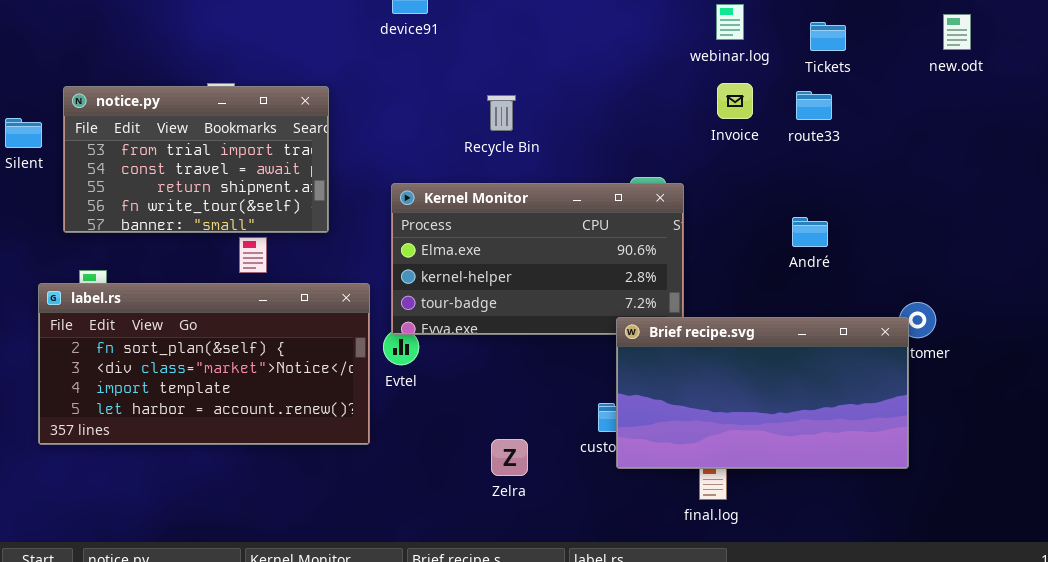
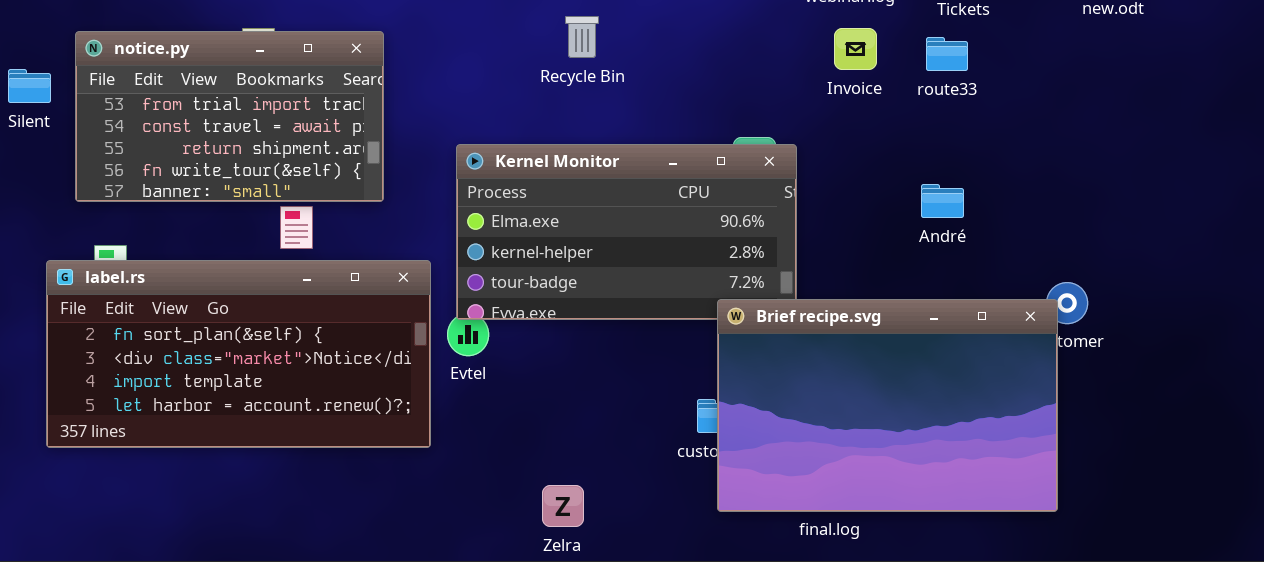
Recycle Bin: [487,95,516,131] -> [565,16,599,58], moved
Brief recipe.svg: [616,317,909,469] -> [717,299,1058,512], resized
Zelra: [491,439,528,476] -> [542,485,584,527], moved

